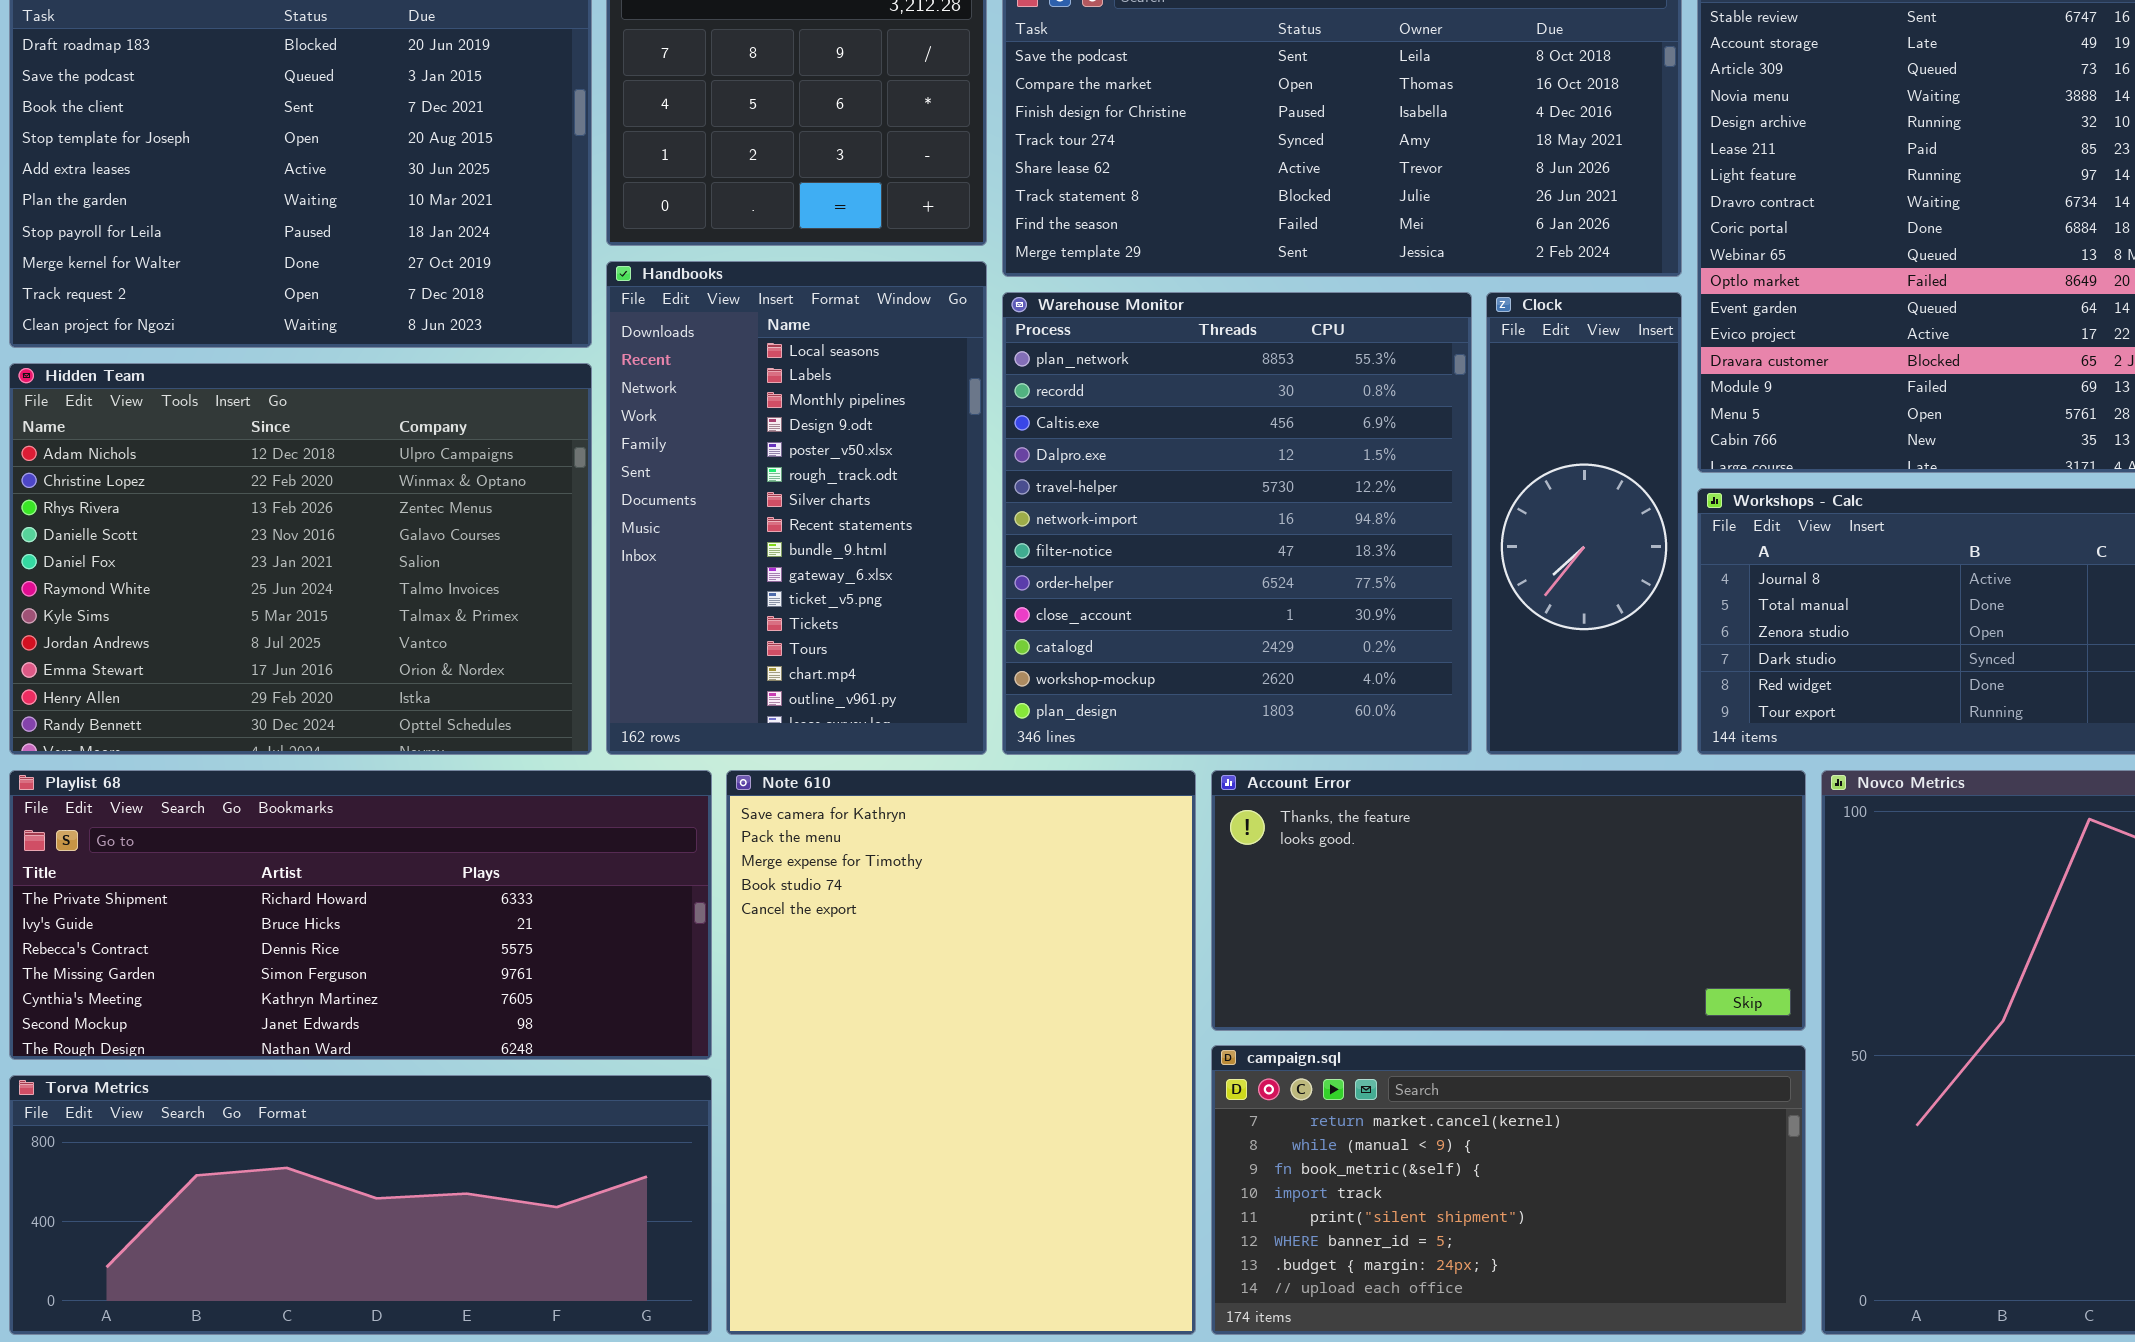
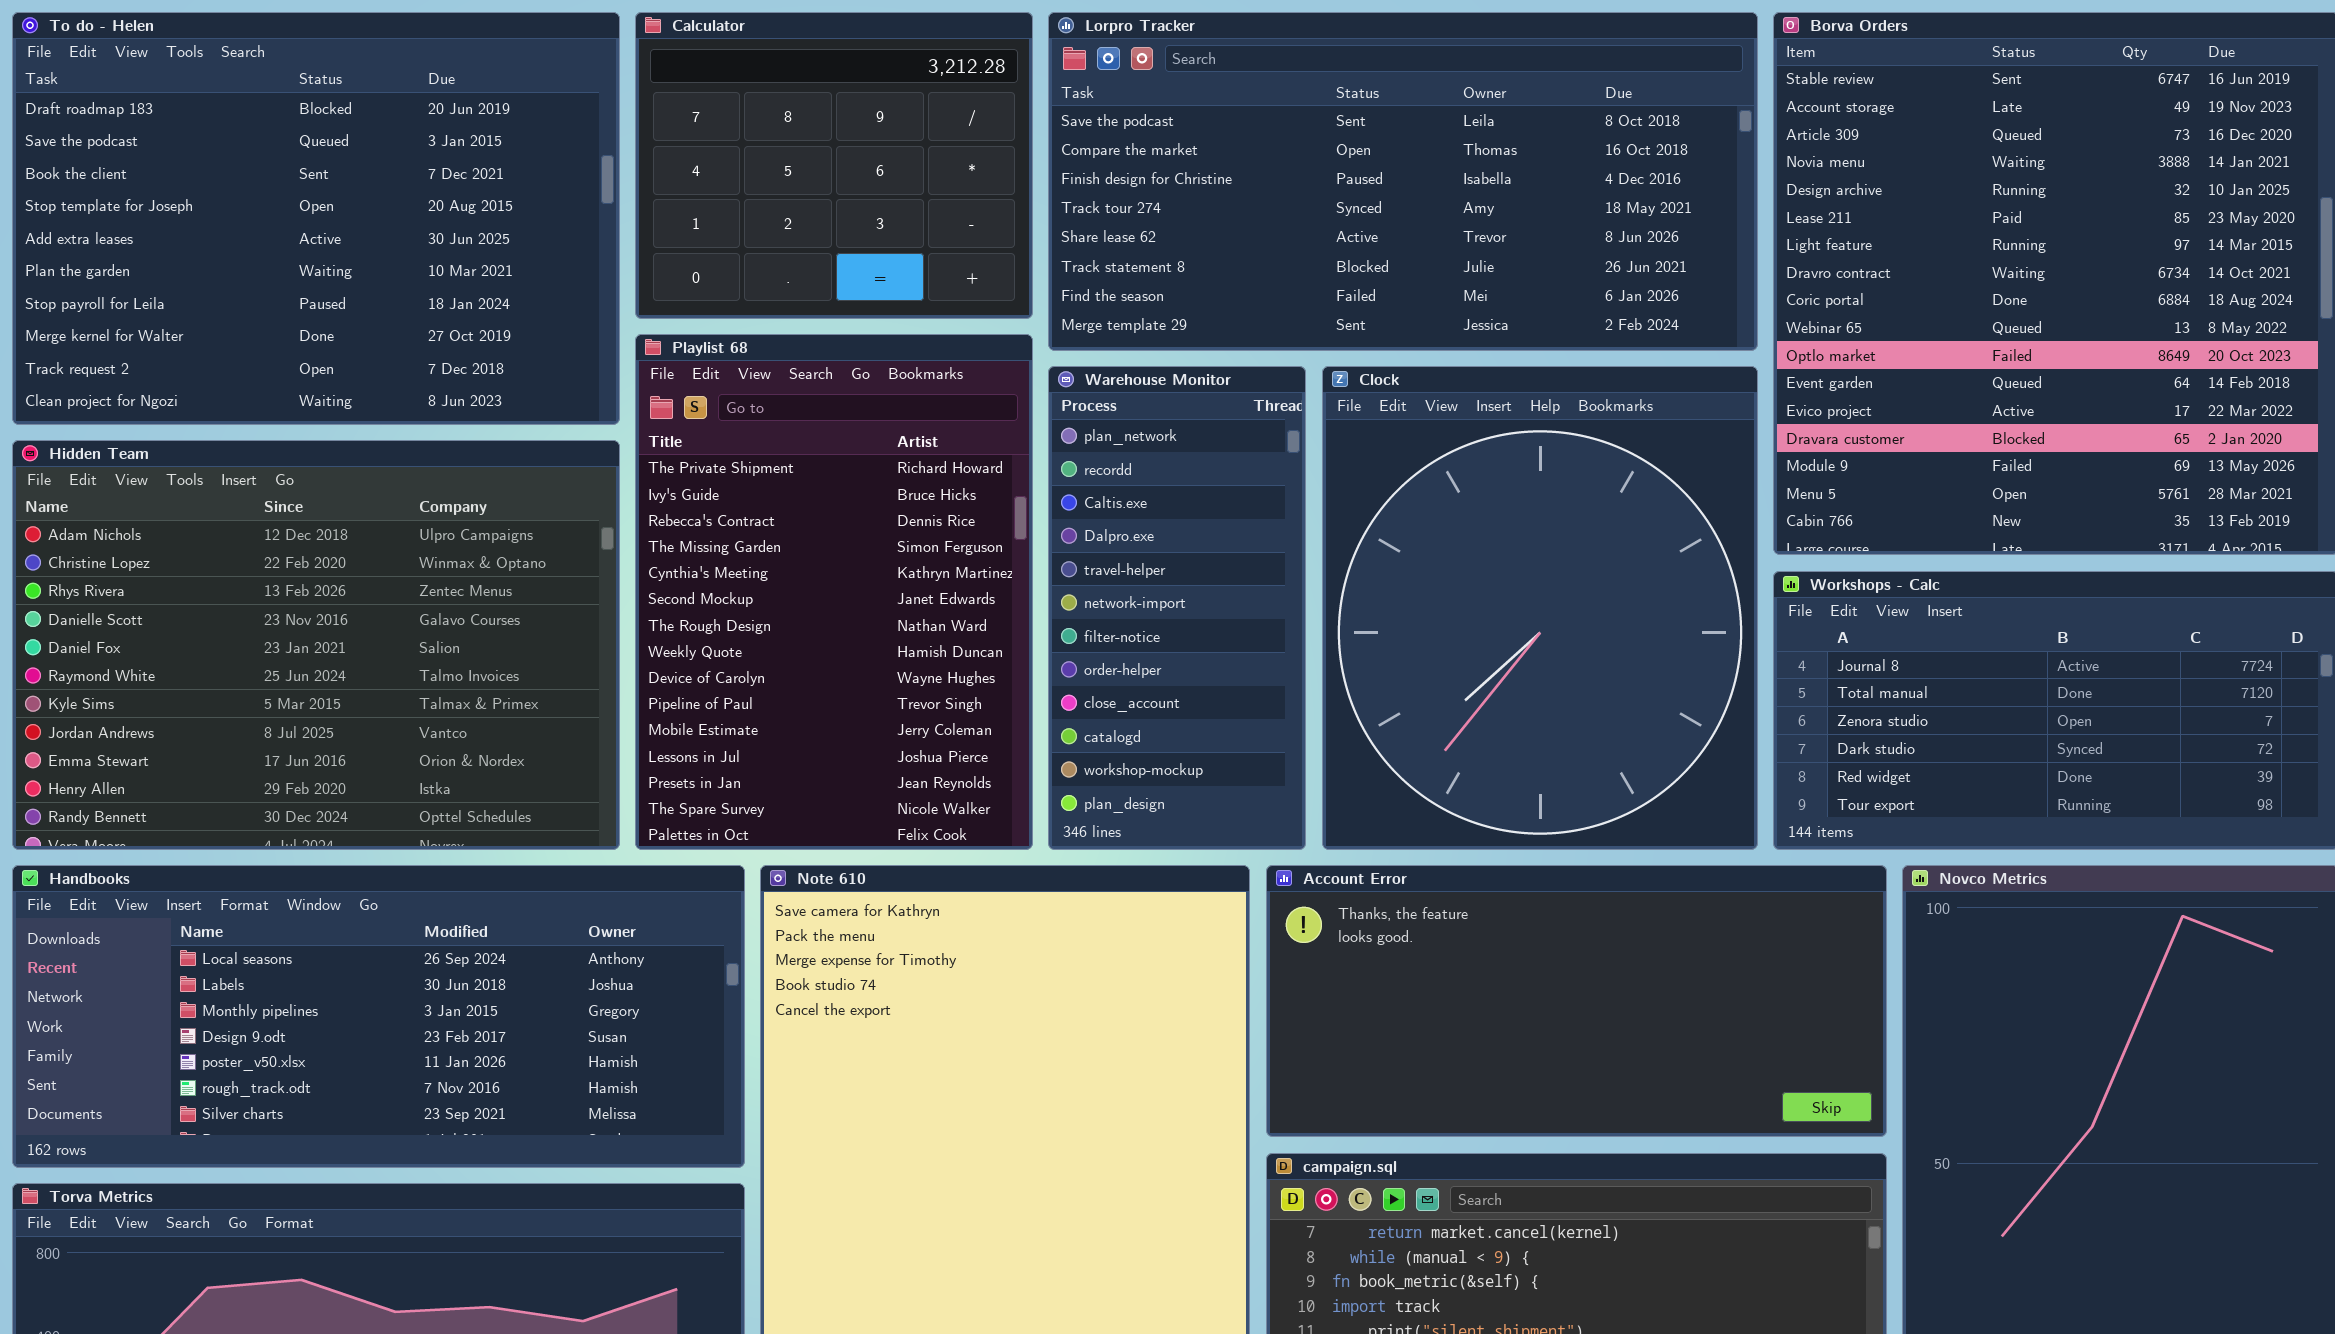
Handbooks: [606,261,987,755] -> [12,865,745,1168], moved, resized
Warehouse Monitor: [1002,292,1472,755] -> [1048,366,1306,850], resized
Clock: [1486,292,1682,755] -> [1322,366,1758,850], resized
Playlist 68: [9,770,712,1060] -> [635,334,1033,850], moved, resized

